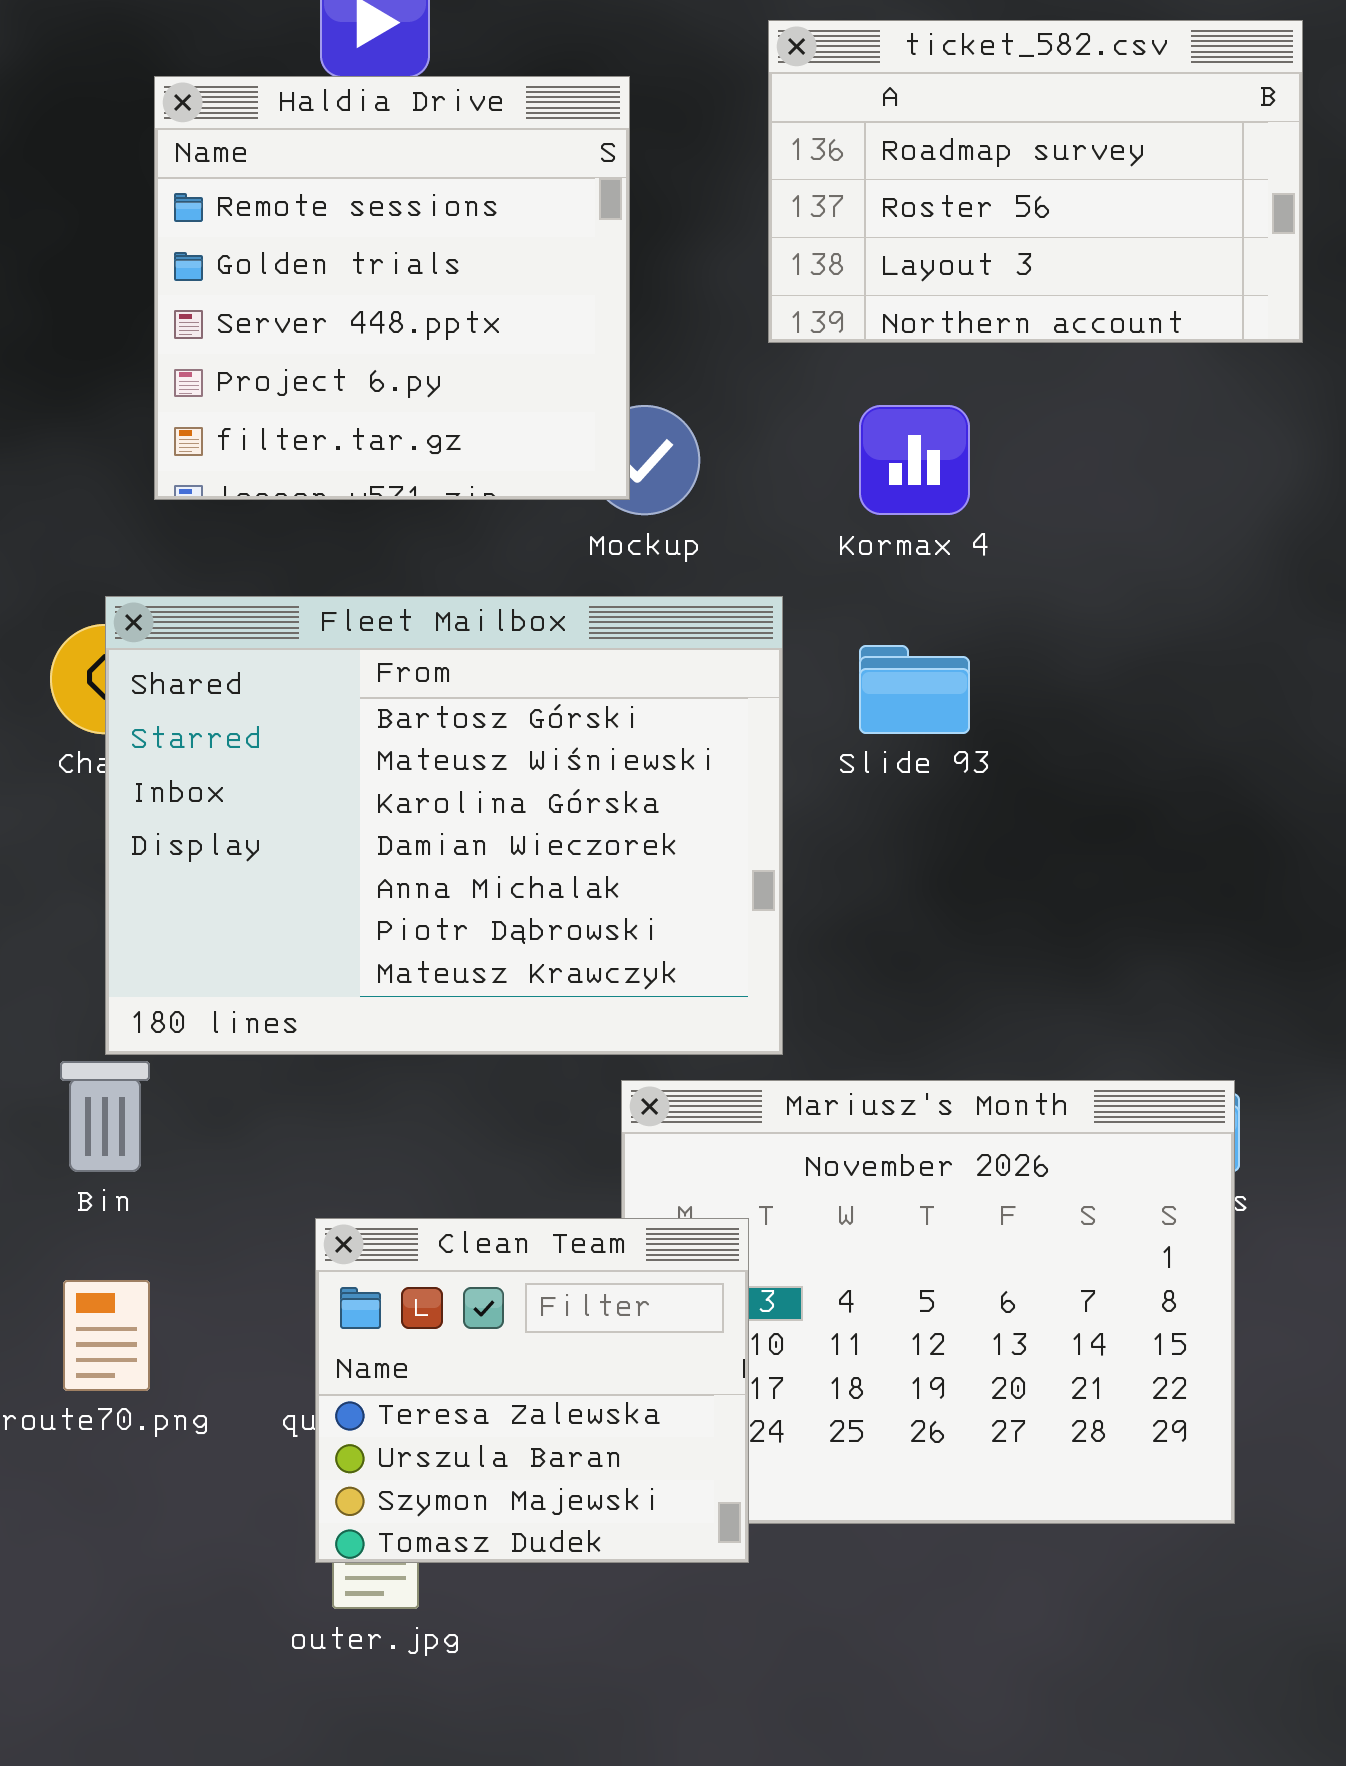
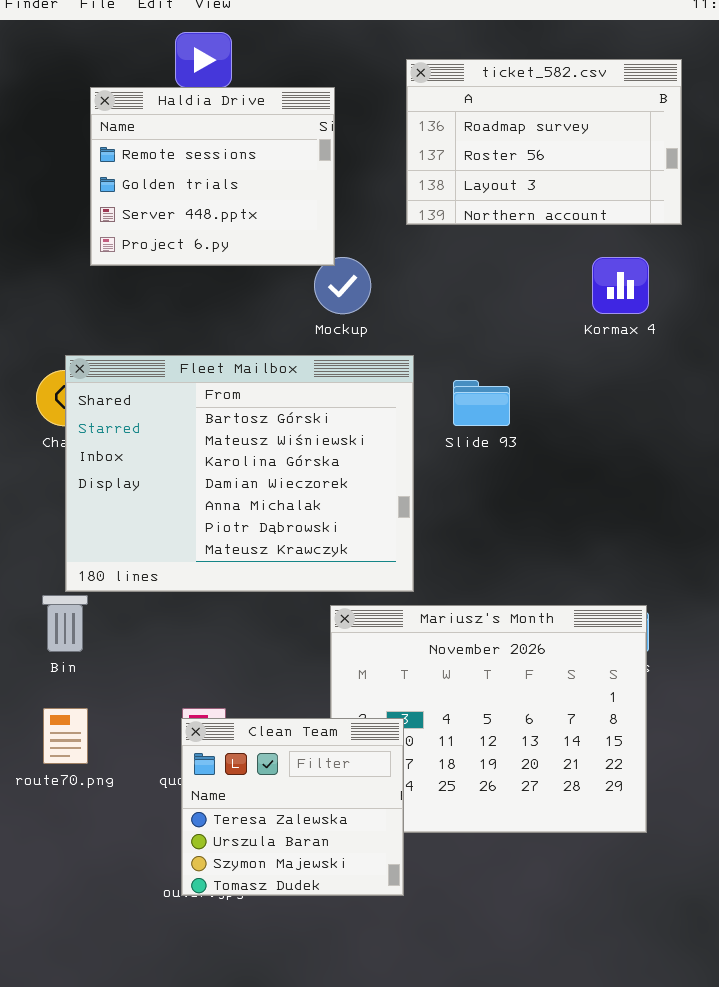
Haldia Drive: [154,76,630,500] -> [90,87,335,266], resized
Kormax 4: [859,405,970,515] -> [592,257,649,314], moved
Clean Team: [315,1218,749,1563] -> [181,718,404,896], moved

